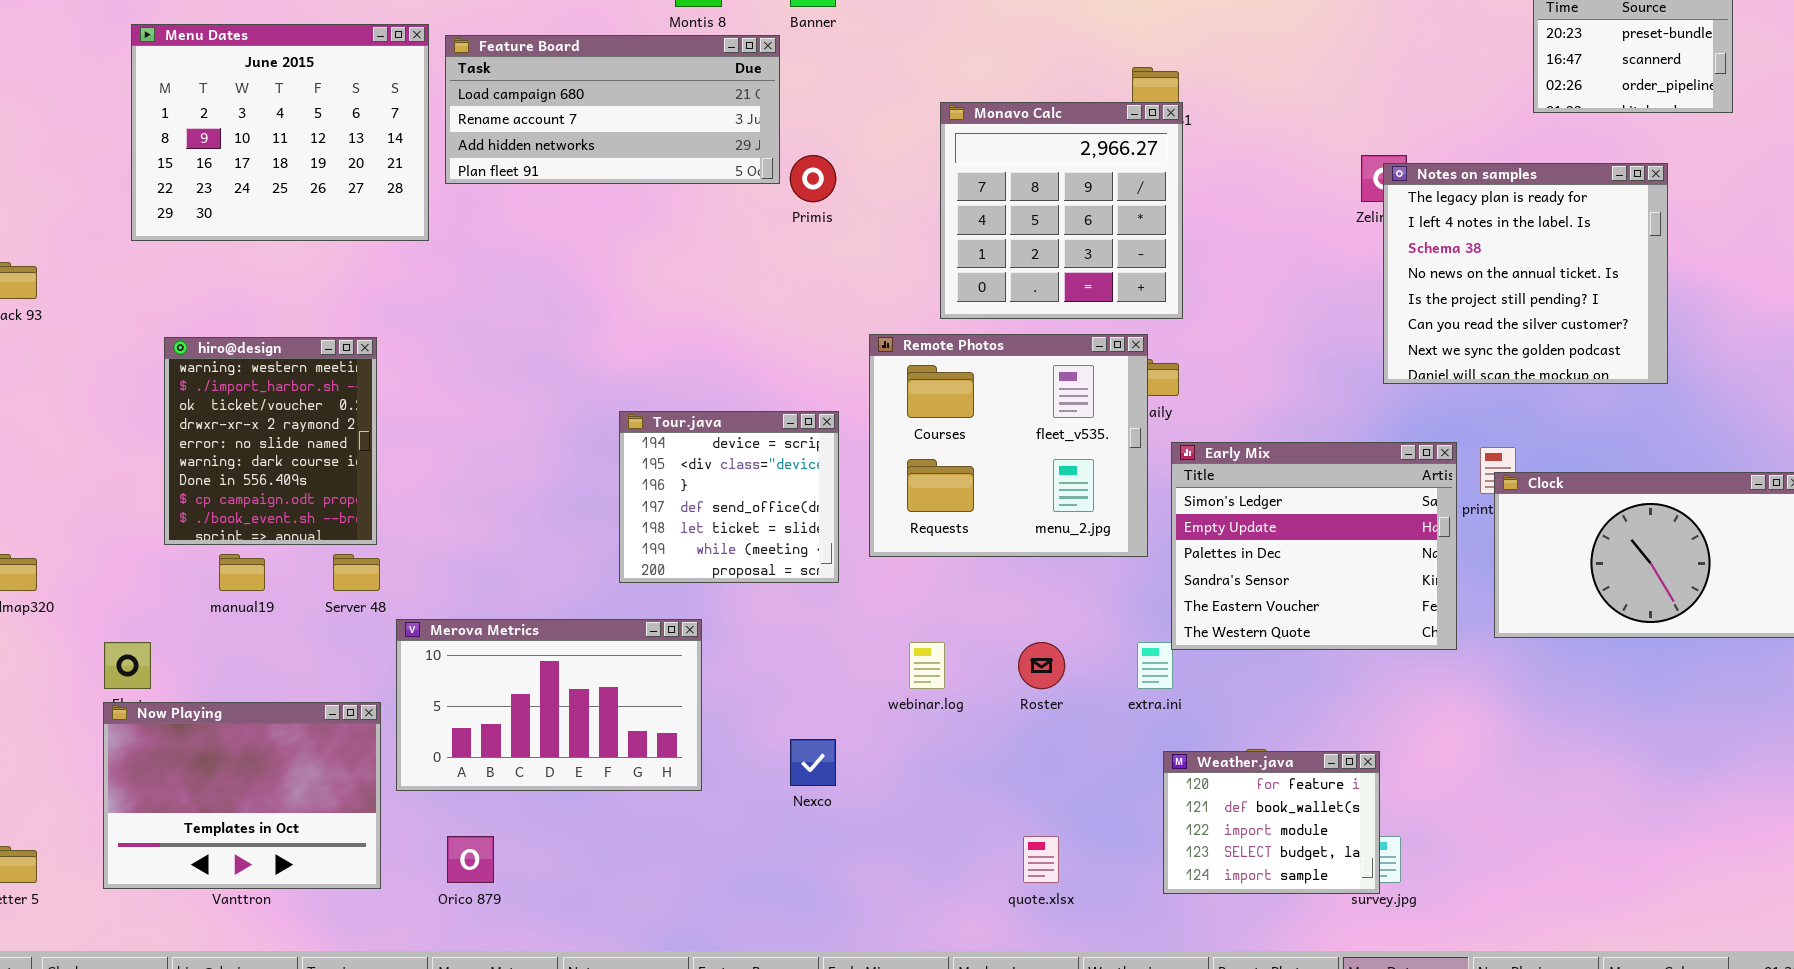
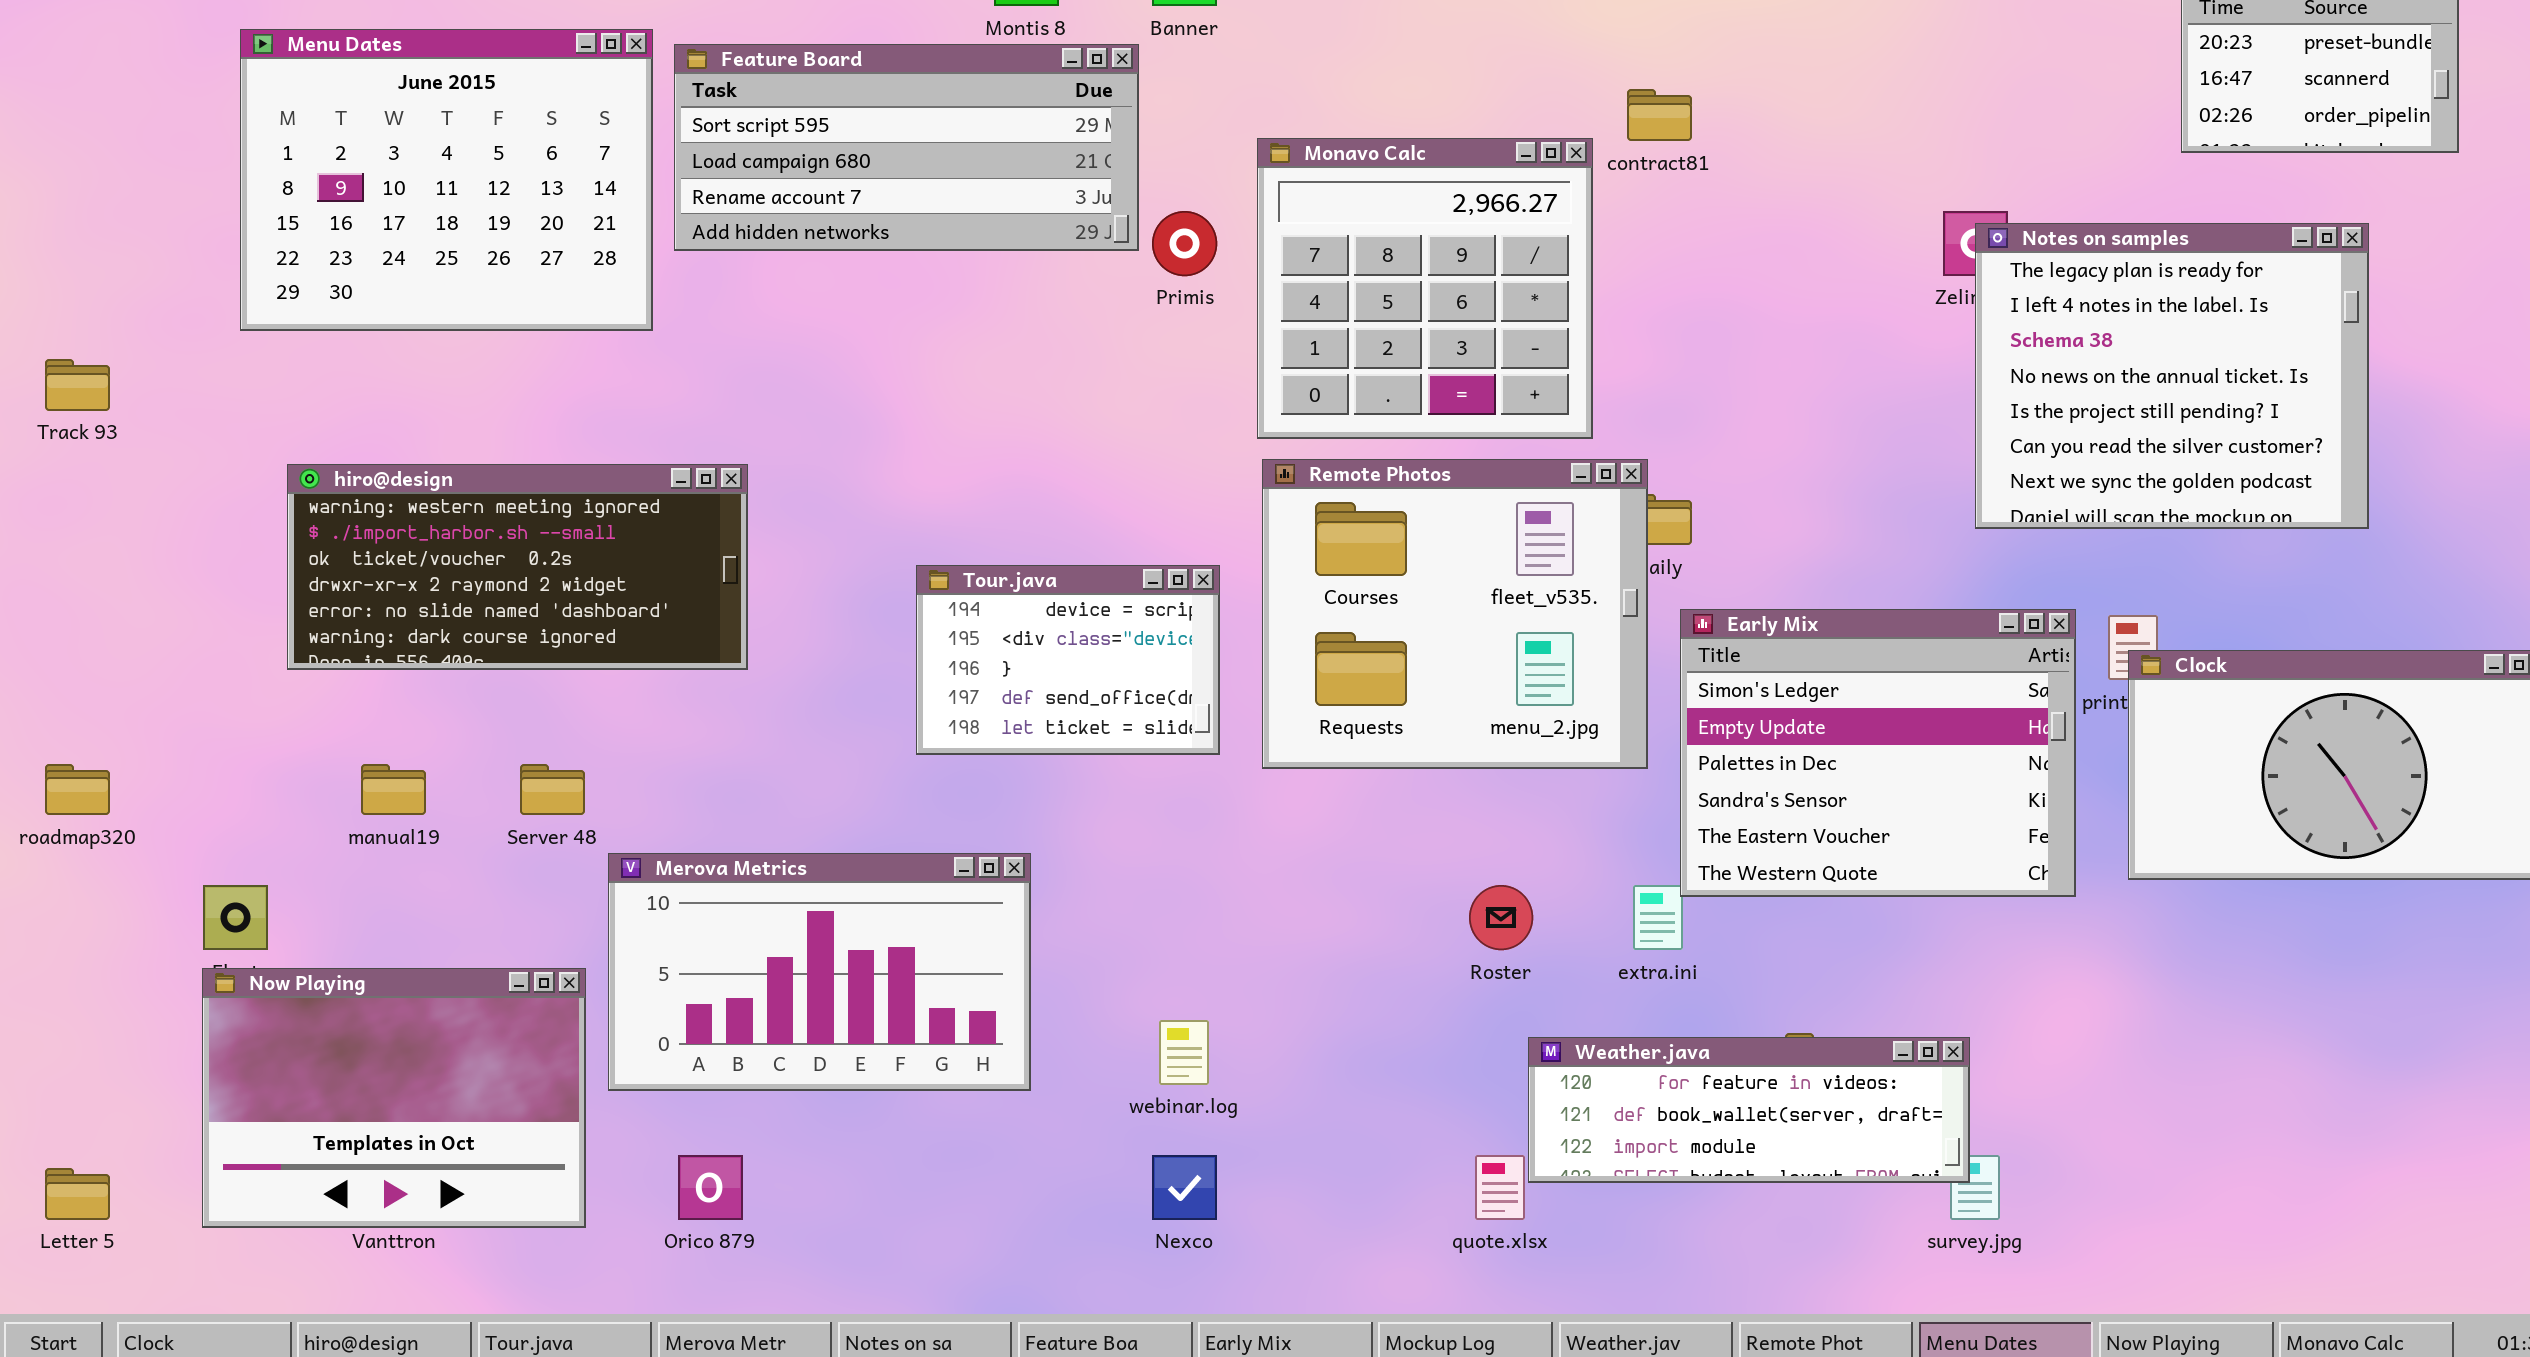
Feature Board: [445,35,780,184] -> [674,44,1139,251], scrolled up 1 row
Monavo Calc: [940,102,1183,319] -> [1257,138,1593,439], moved
hiro@design: [164,337,377,545] -> [287,464,748,670], resized
Tour.java: [619,411,839,583] -> [916,565,1220,755], resized
webinar.log: [909,642,945,689] -> [1159,1020,1209,1085], moved
Nexco: [790,739,836,786] -> [1152,1155,1217,1220], moved
Weather.java: [1163,751,1380,894] -> [1528,1037,1970,1183], resized

